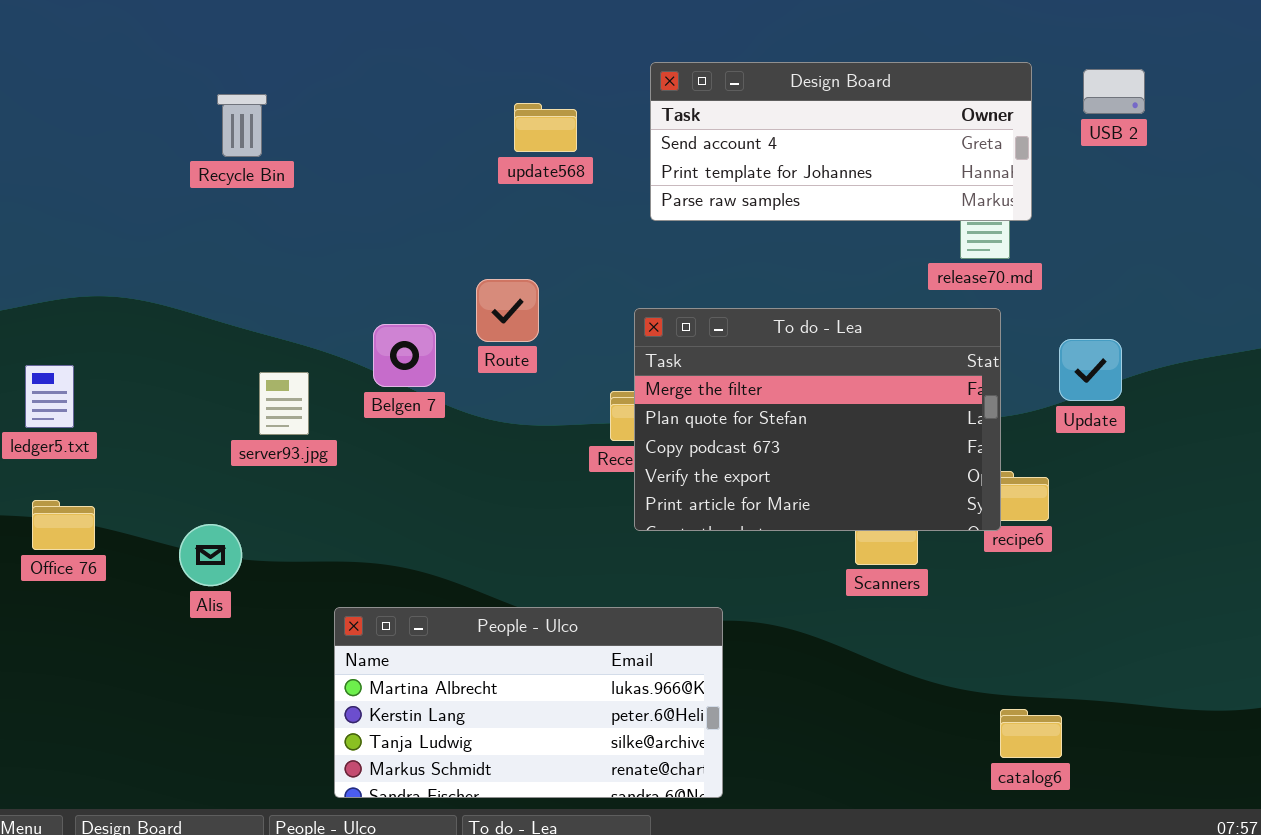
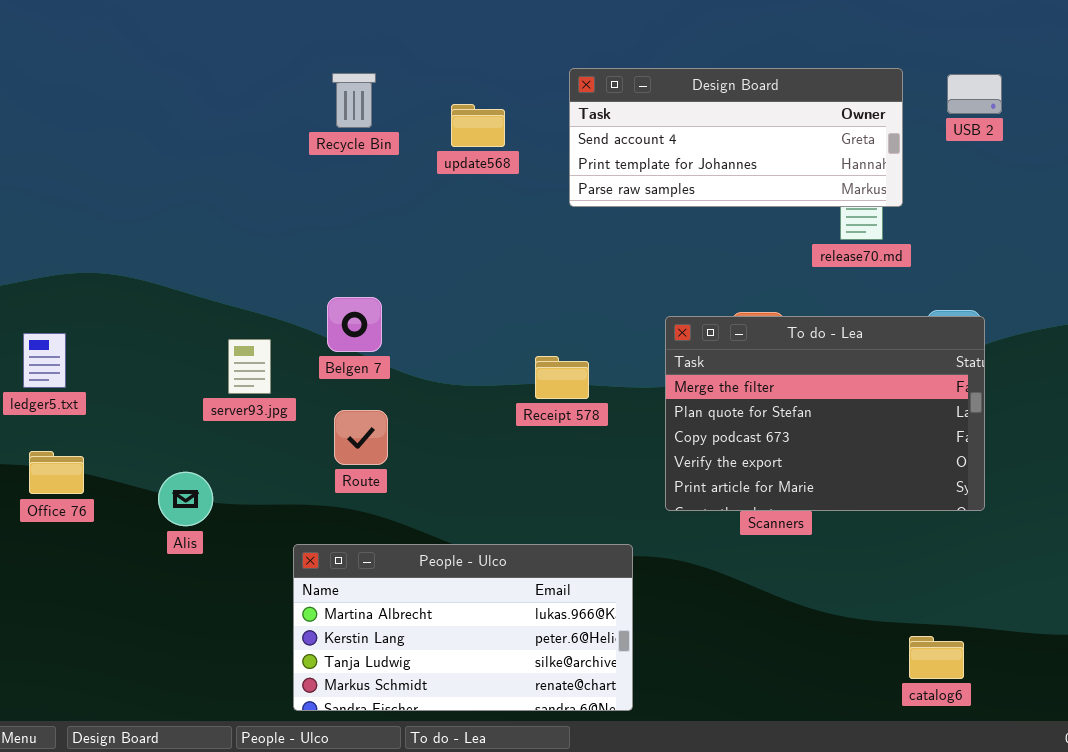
Recycle Bin: [217,94,267,157] -> [332,73,376,128], moved
Route: [476,279,539,342] -> [334,410,388,465], moved
To do - Lea: [634,308,1001,531] -> [665,316,985,511], moved
catalog6: [1000,709,1062,758] -> [909,636,964,679], moved

